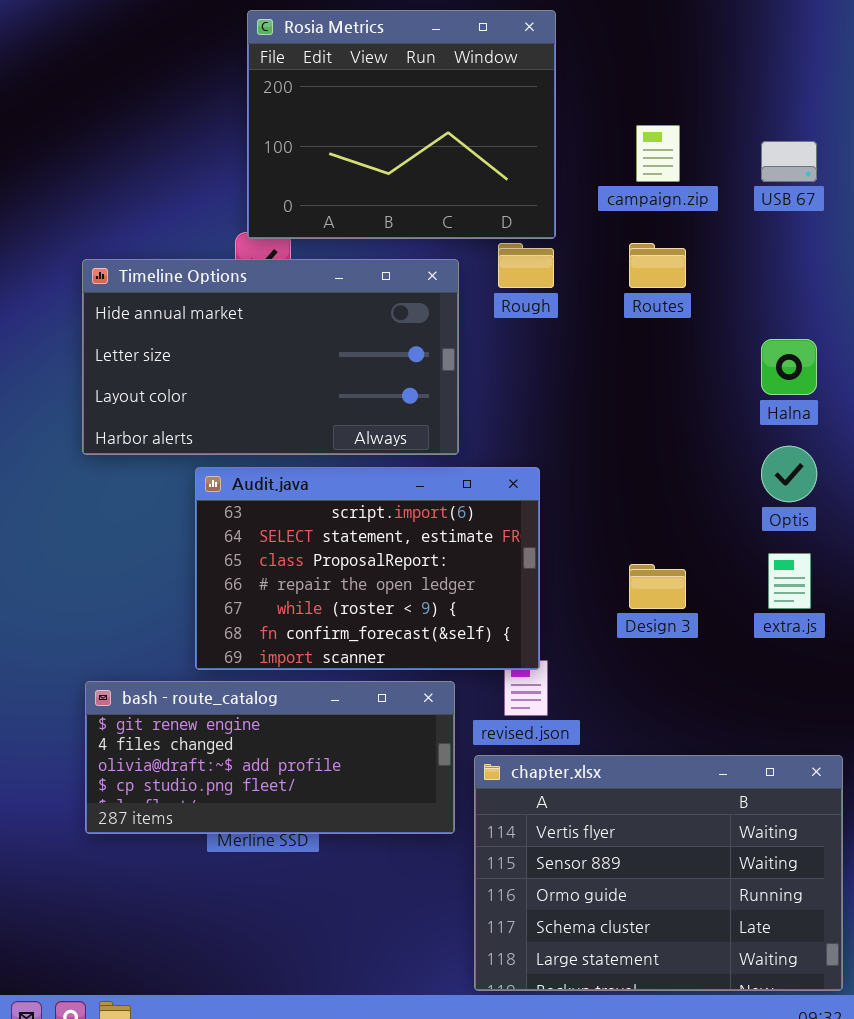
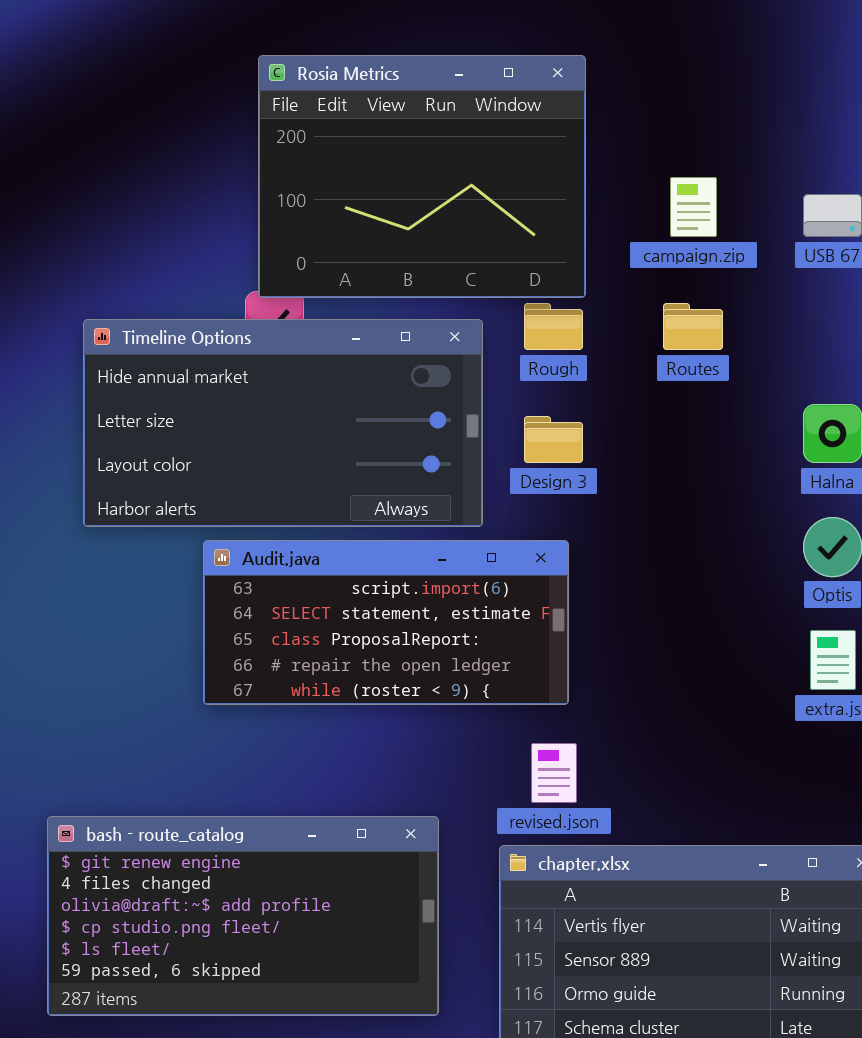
Audit.java: [195,467,540,670] -> [203,540,569,705], resized
Design 3: [629,564,686,609] -> [524,416,583,463], moved
bash - route_catalog: [85,681,455,834] -> [47,816,439,1016], moved, resized

